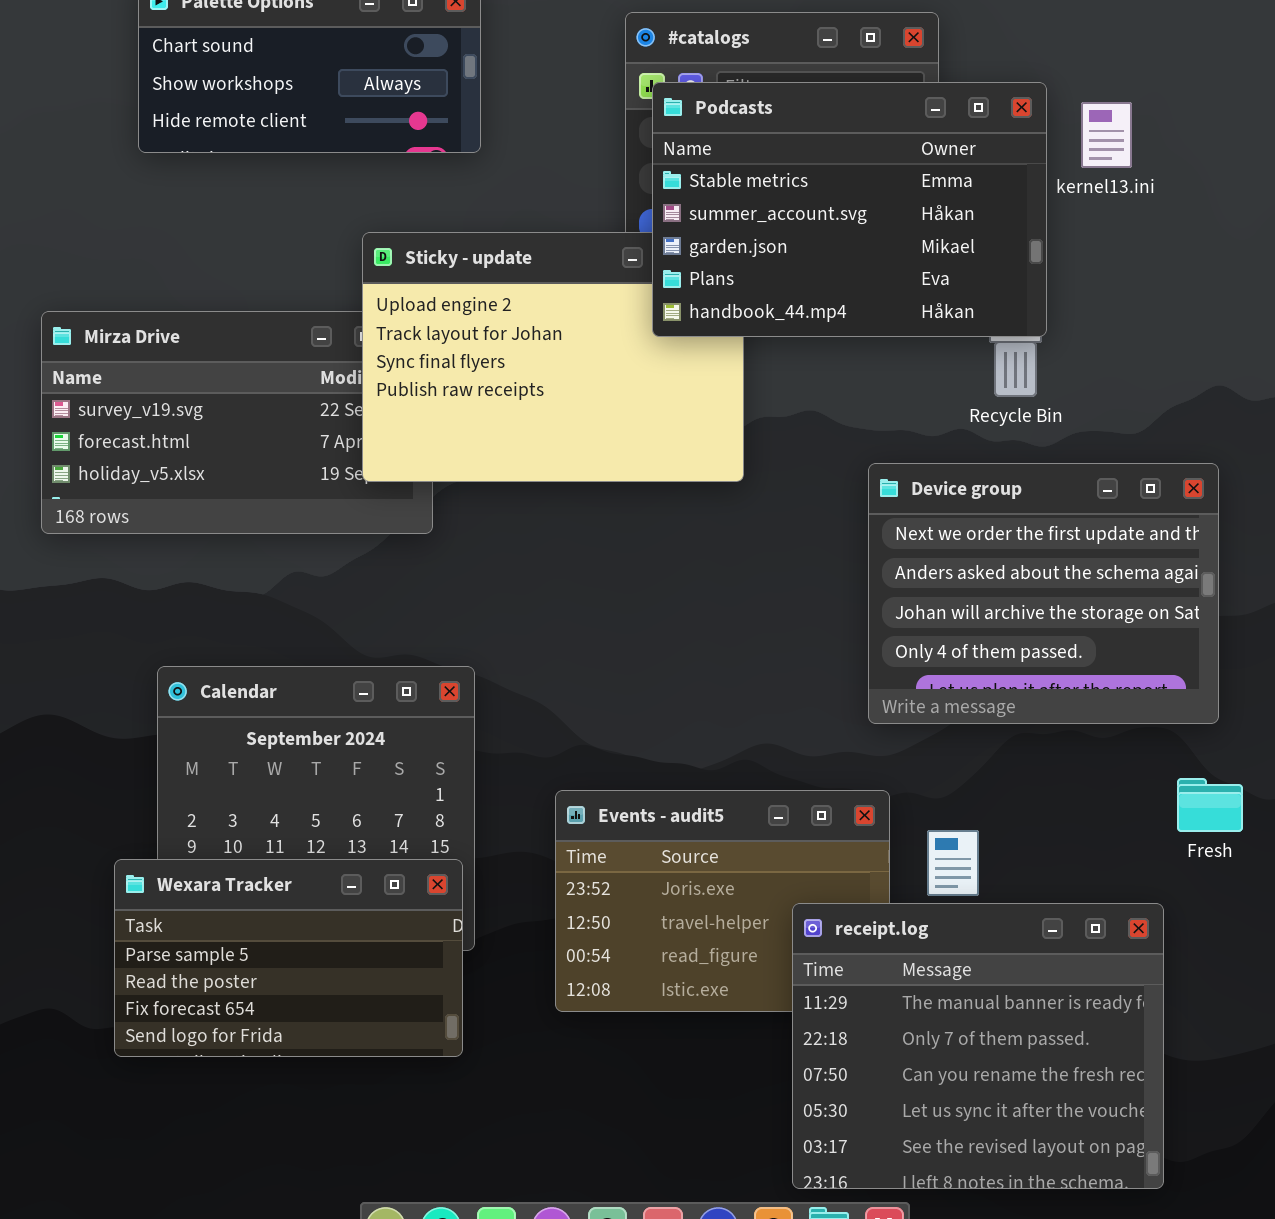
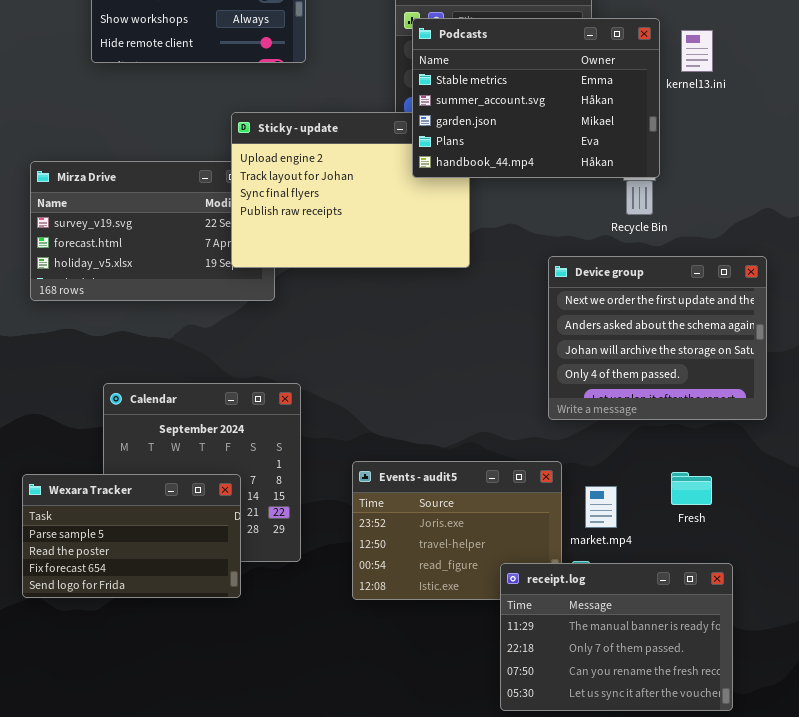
Fresh: [1177,778,1243,832] -> [671,472,712,505], moved
Wexara Tracker: [114,859,463,1057] -> [22,474,241,598], moved
receipt.log: [792,903,1164,1189] -> [500,563,733,711], resized

